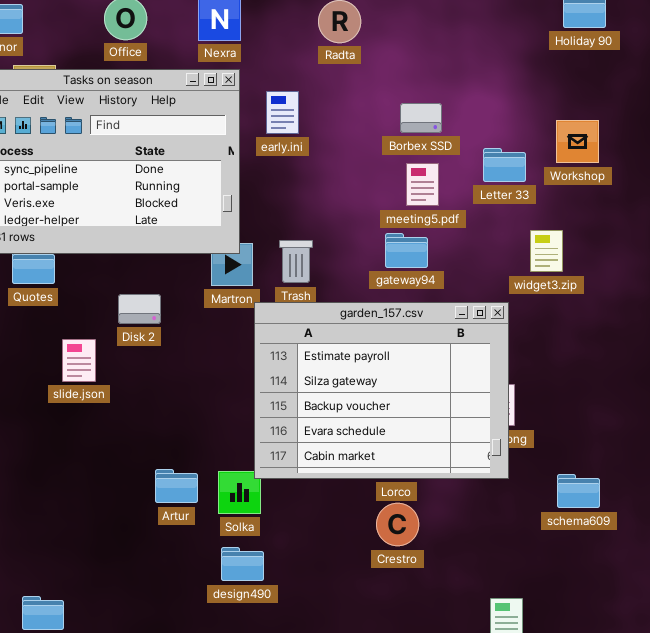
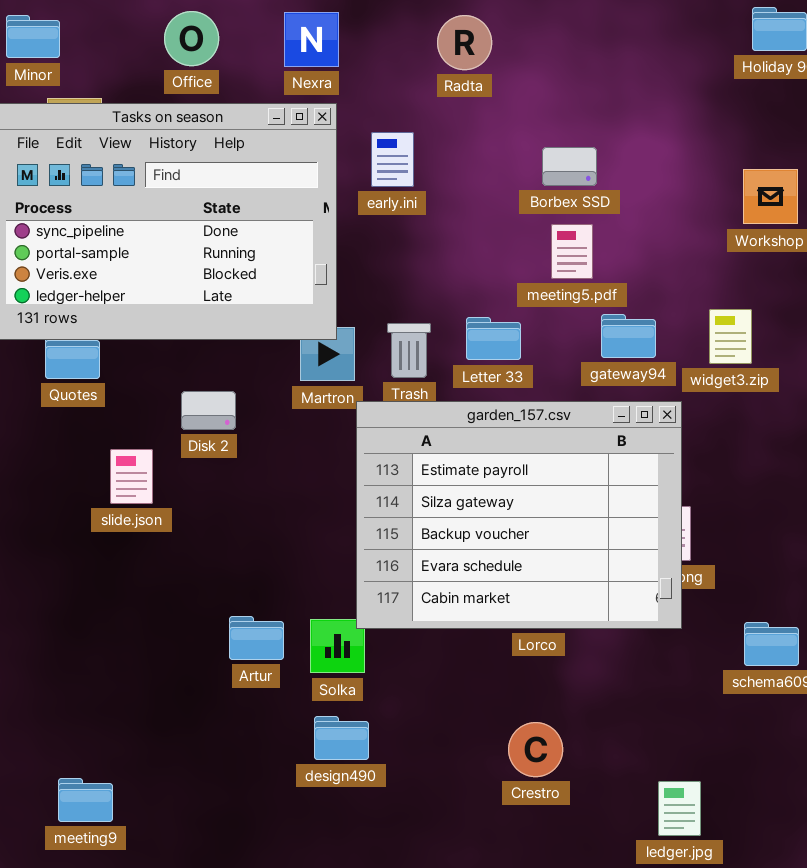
Letter 33: [483,148,526,182] -> [466,317,521,360], moved
gateway94: [385,233,428,268] -> [601,314,656,358], moved
Crestro: [376,503,419,546] -> [508,722,563,777], moved

